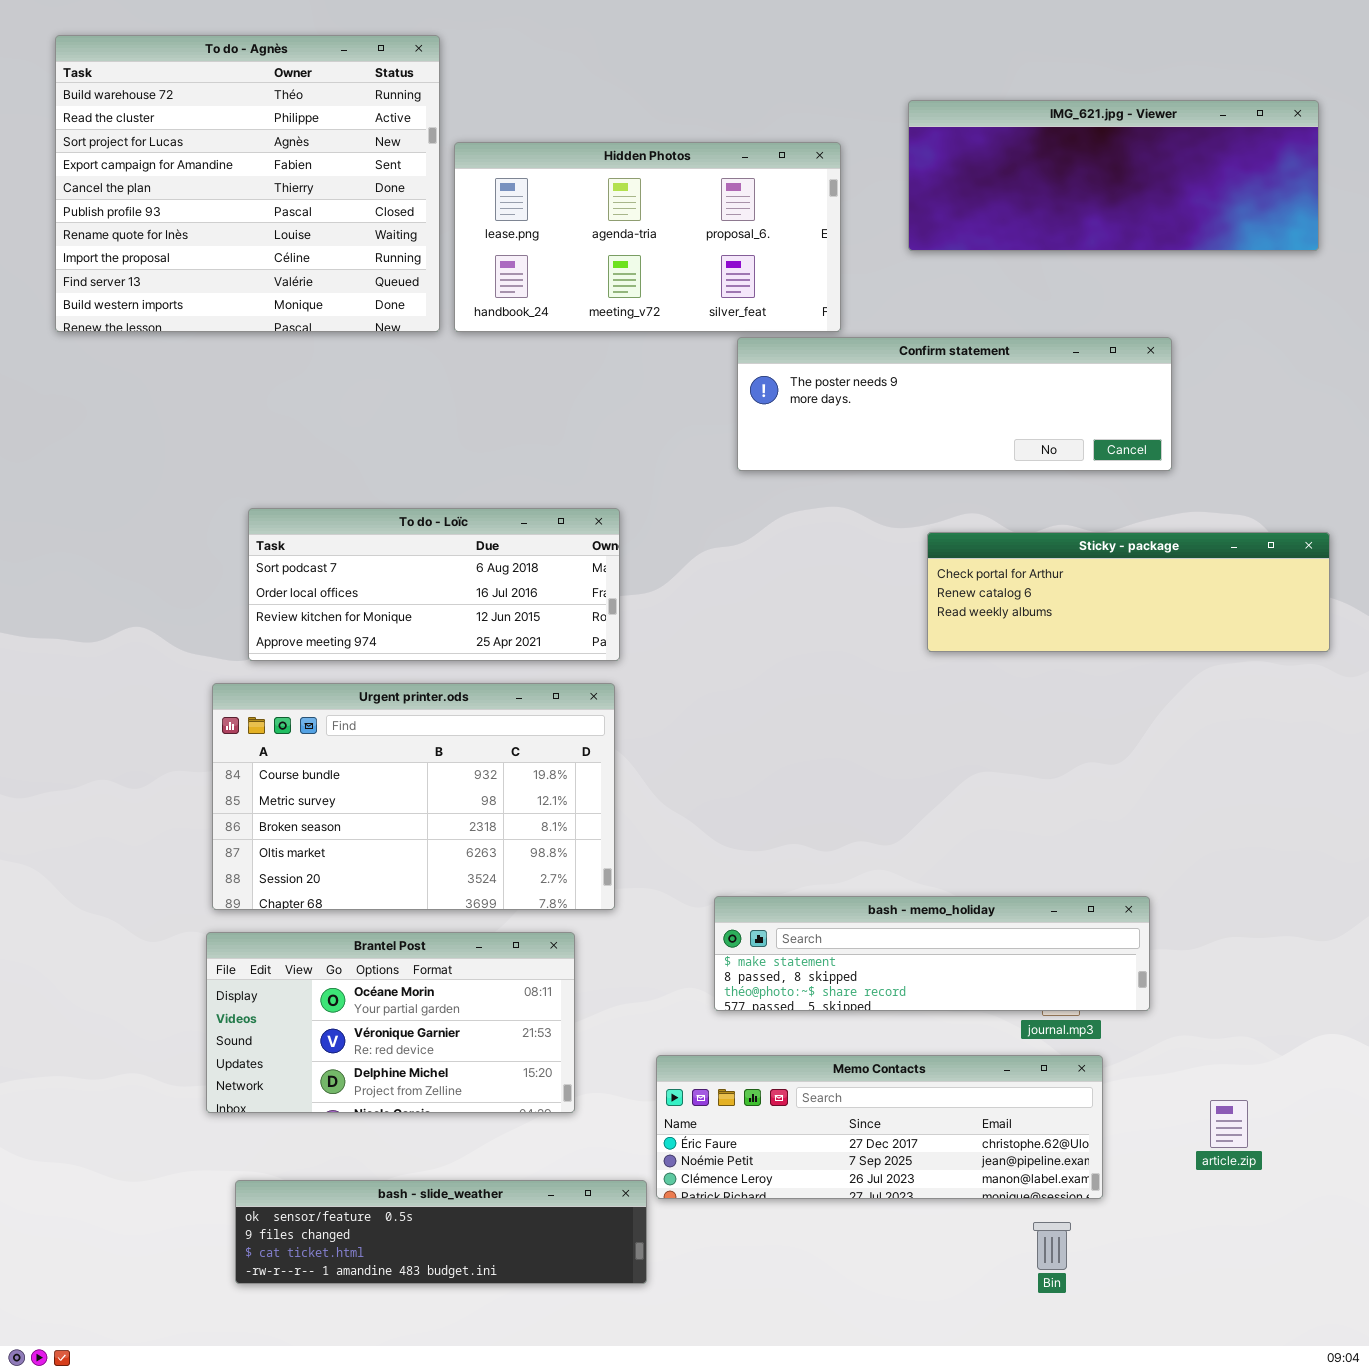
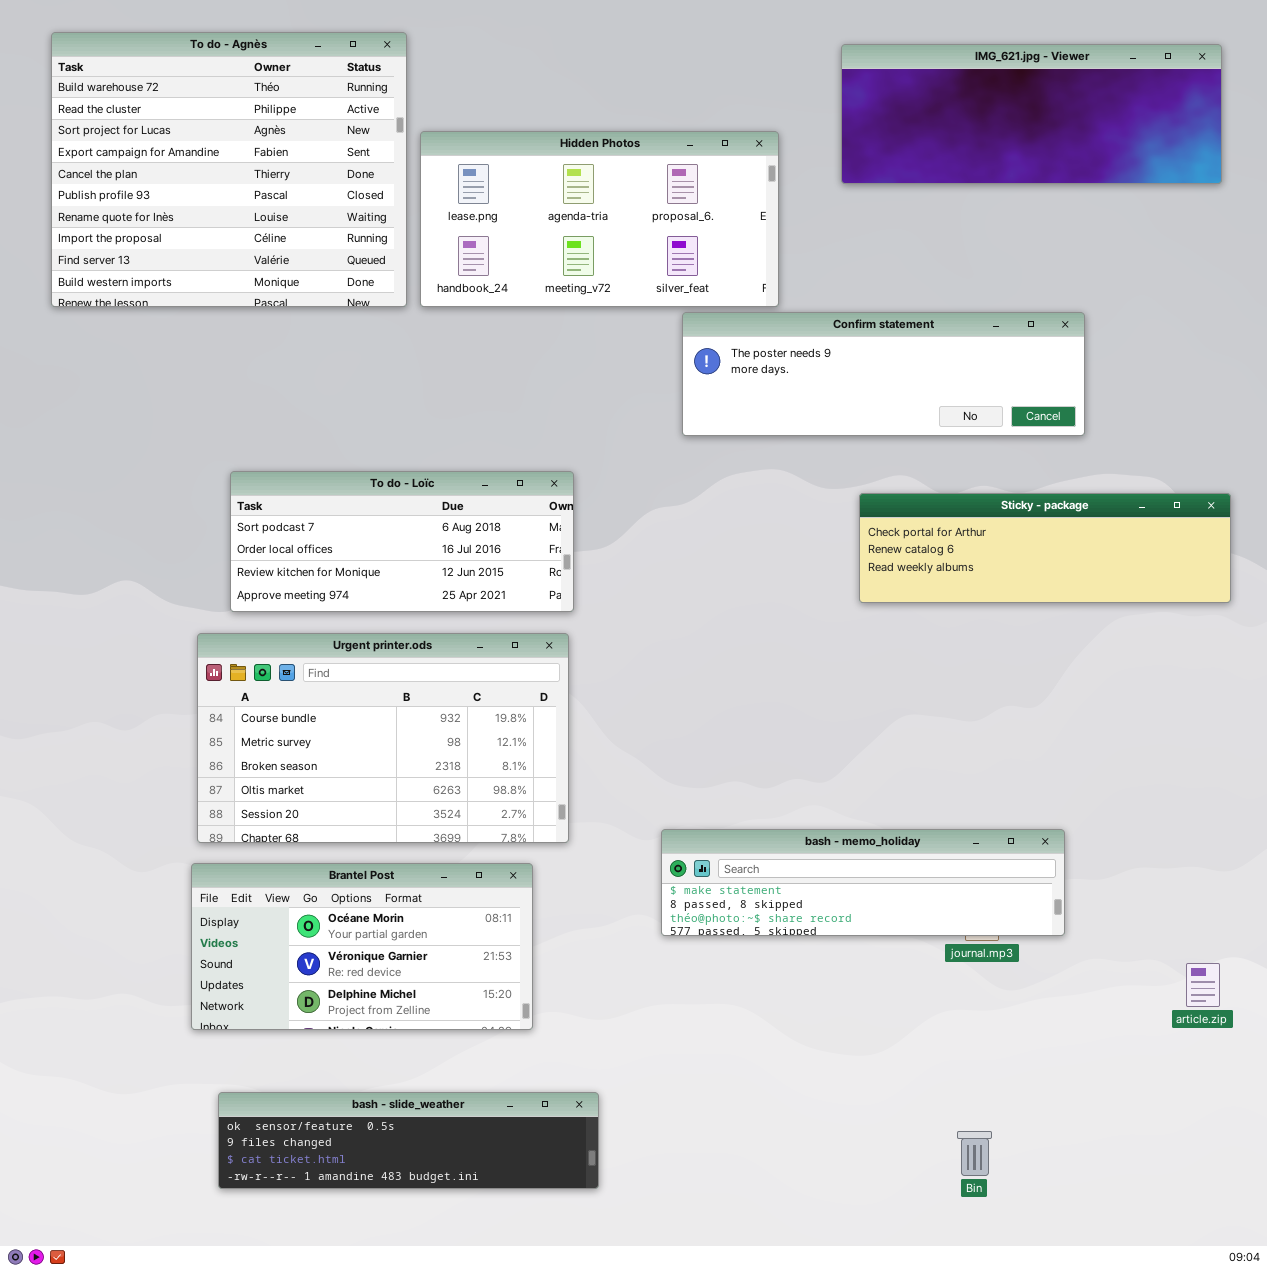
IMG_621.jpg - Viewer: [908,100,1319,251] -> [841,44,1222,184], moved
Memo Contacts: [656,1055,1103,1199] -> none, closed
article.zip: [1210,1100,1248,1148] -> [1186,963,1220,1007], moved

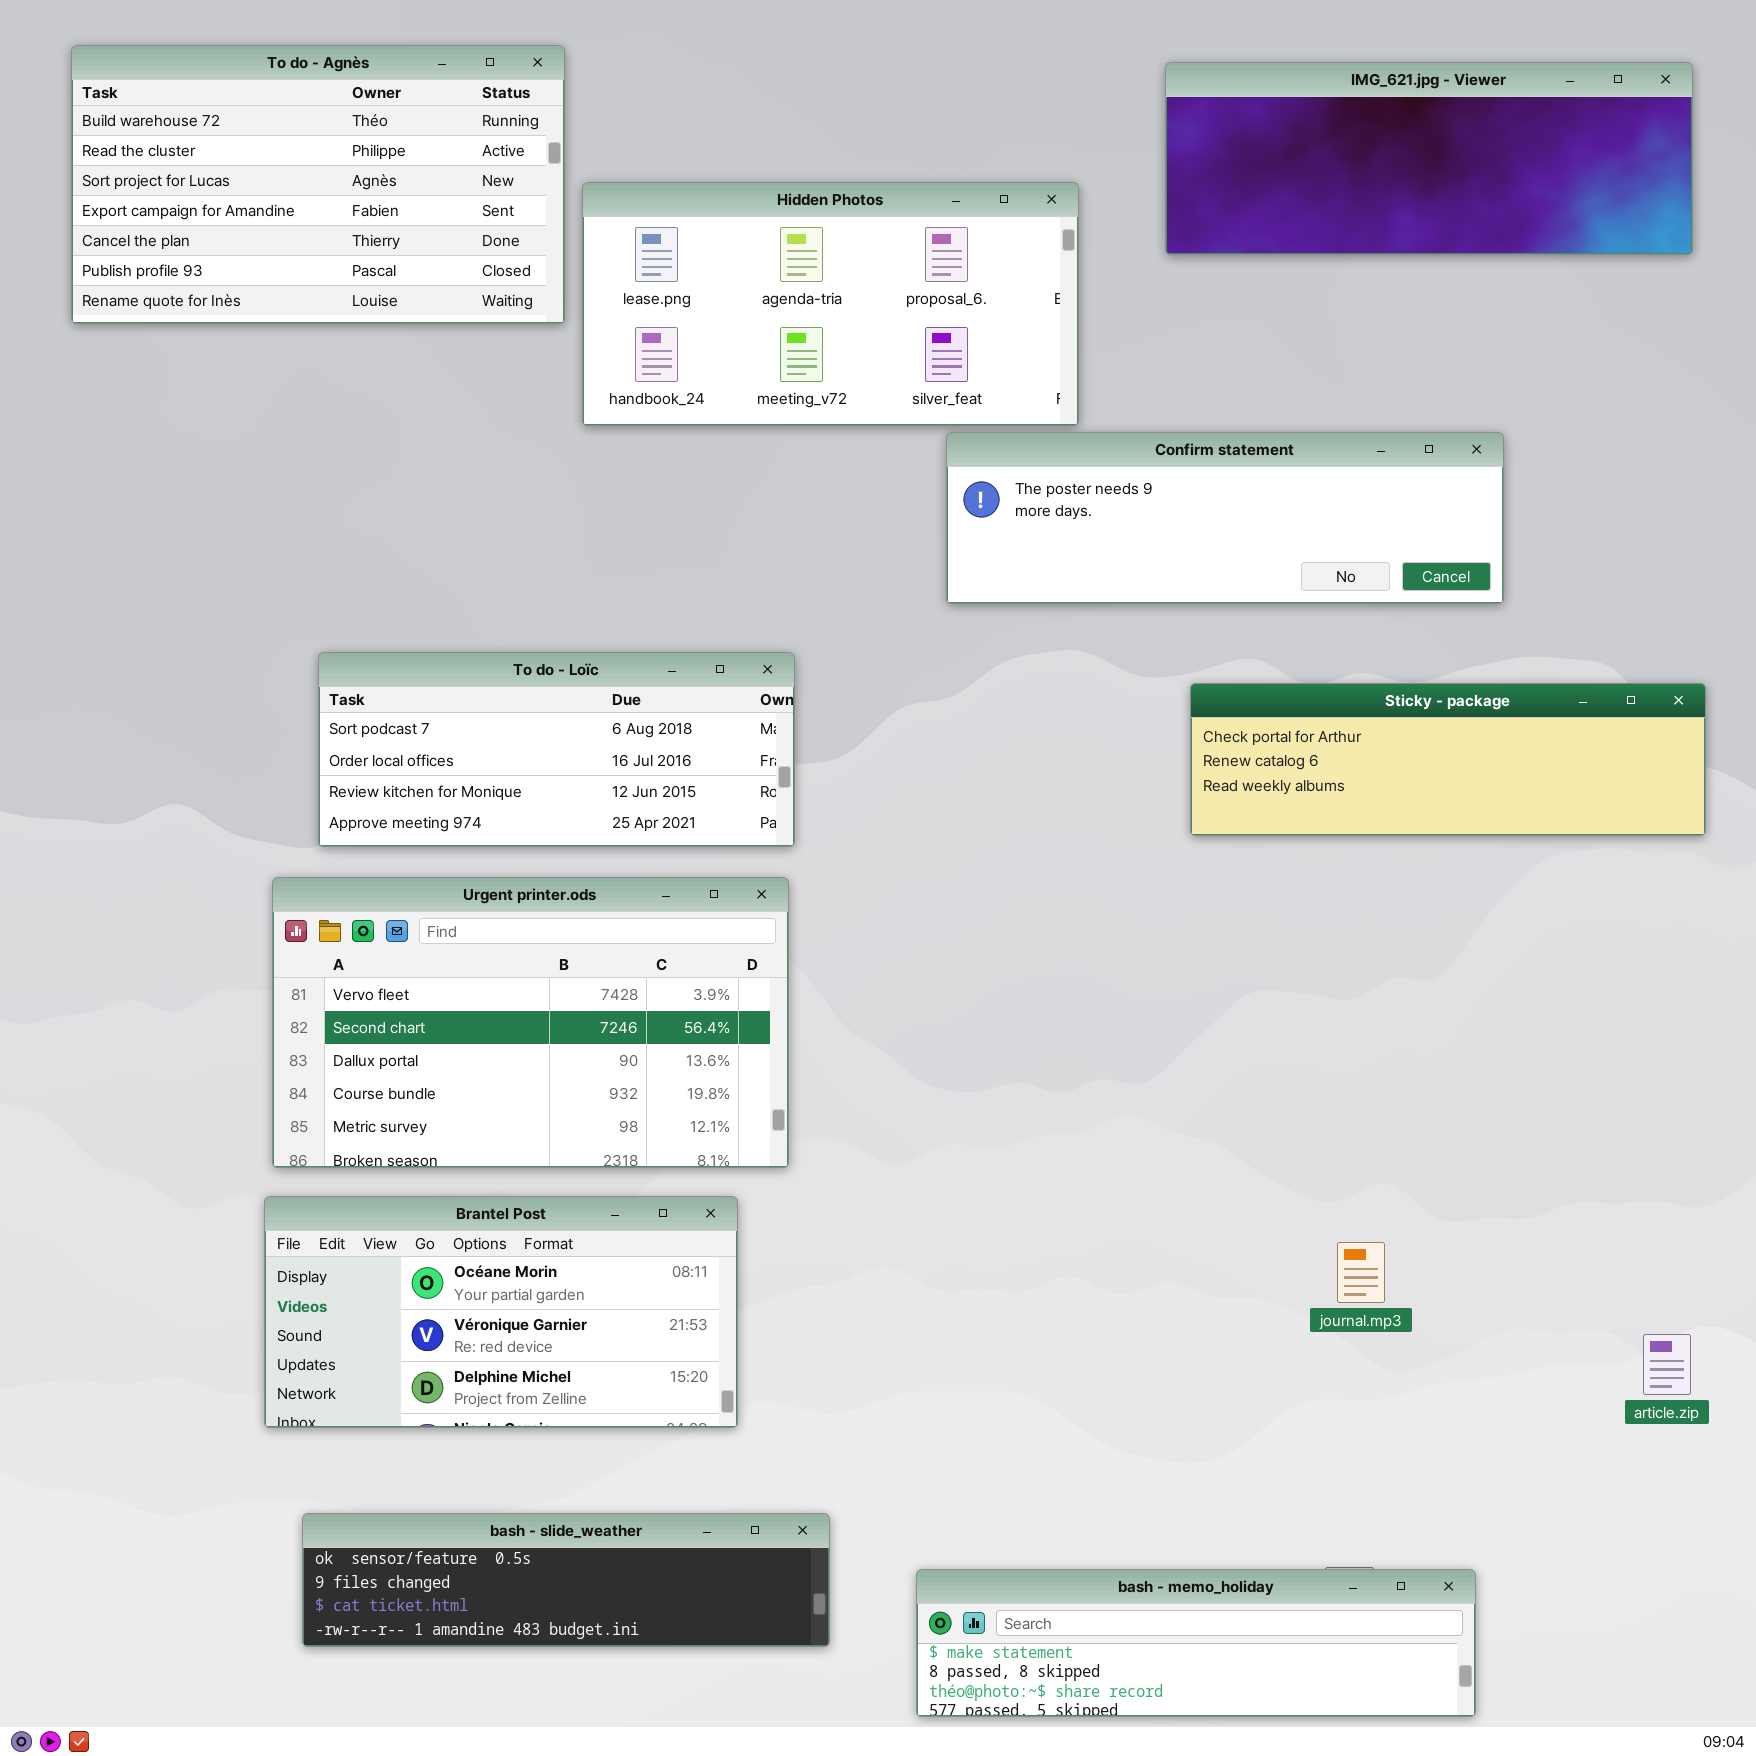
To do - Agnès: [51,32,407,307] -> [71,45,565,324], resized
Urgent printer.ods: [197,633,569,843] -> [272,877,789,1168], scrolled up 3 rows
bash - memo_holiday: [661,829,1065,936] -> [916,1569,1476,1717], moved

